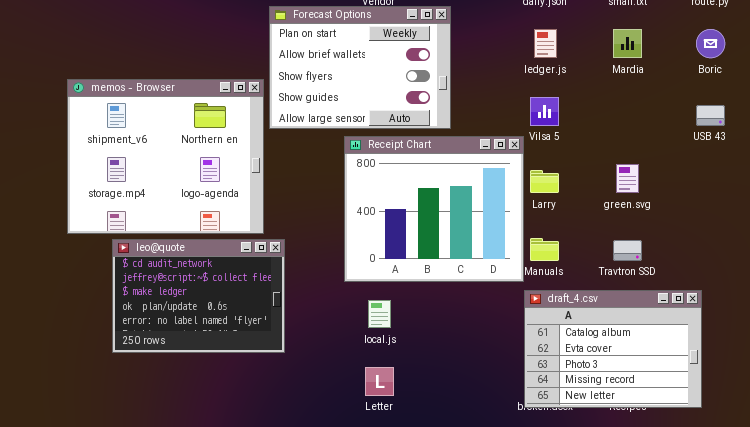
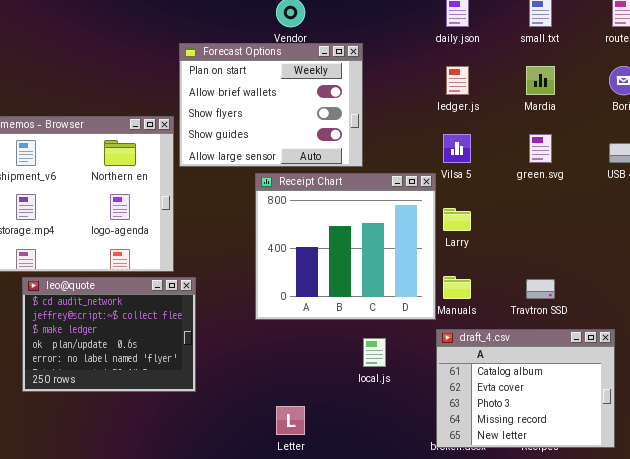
green.svg: [616,164,639,193] -> [529,134,552,163], moved
local.js: [368,300,391,328] -> [363,338,386,367], moved

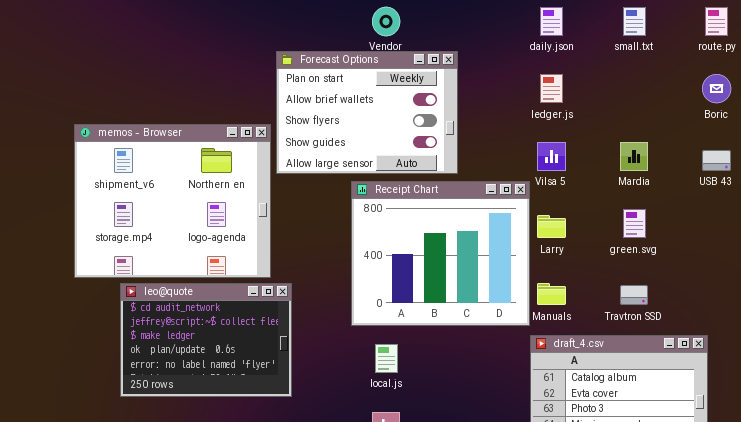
Mardia: [526,66,555,95] -> [620,142,648,171], moved
green.svg: [529,134,552,163] -> [623,209,646,238], moved
local.js: [363,338,386,367] -> [375,344,398,373], moved

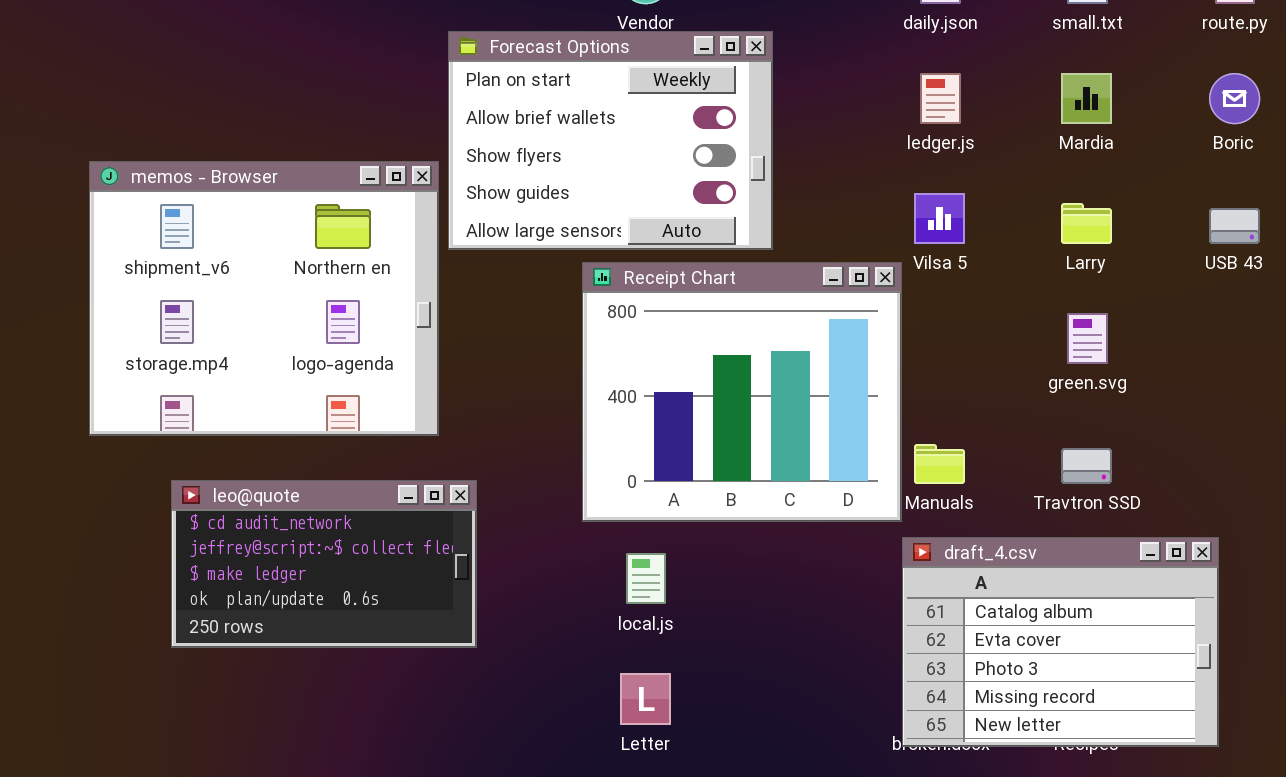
Mardia: [620,142,648,171] -> [1061,73,1112,124], moved
Larry: [537,215,566,238] -> [1061,203,1112,244], moved
leo@quote: [120,283,292,397] -> [171,480,477,648], resized

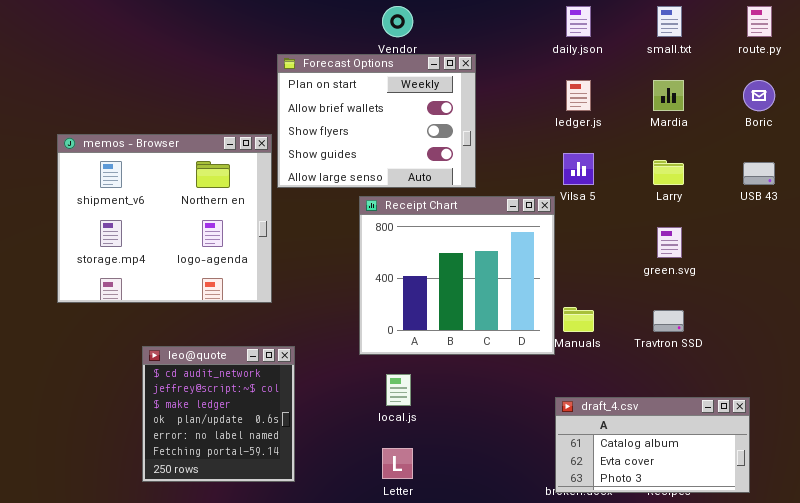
leo@quote: [171,480,477,648] -> [142,346,295,482], moved, resized
draft_4.csv: [902,537,1219,747] -> [555,397,750,493], resized

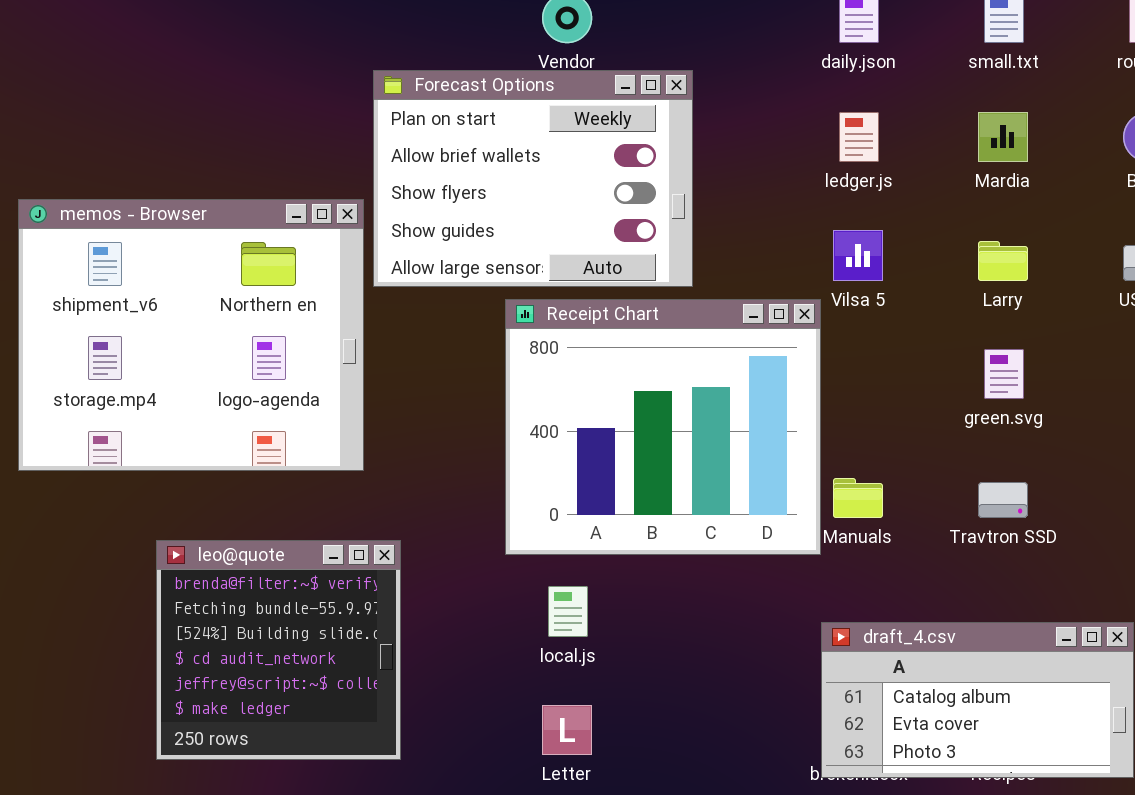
leo@quote: [142,346,295,482] -> [156,540,401,760], scrolled up 3 rows

